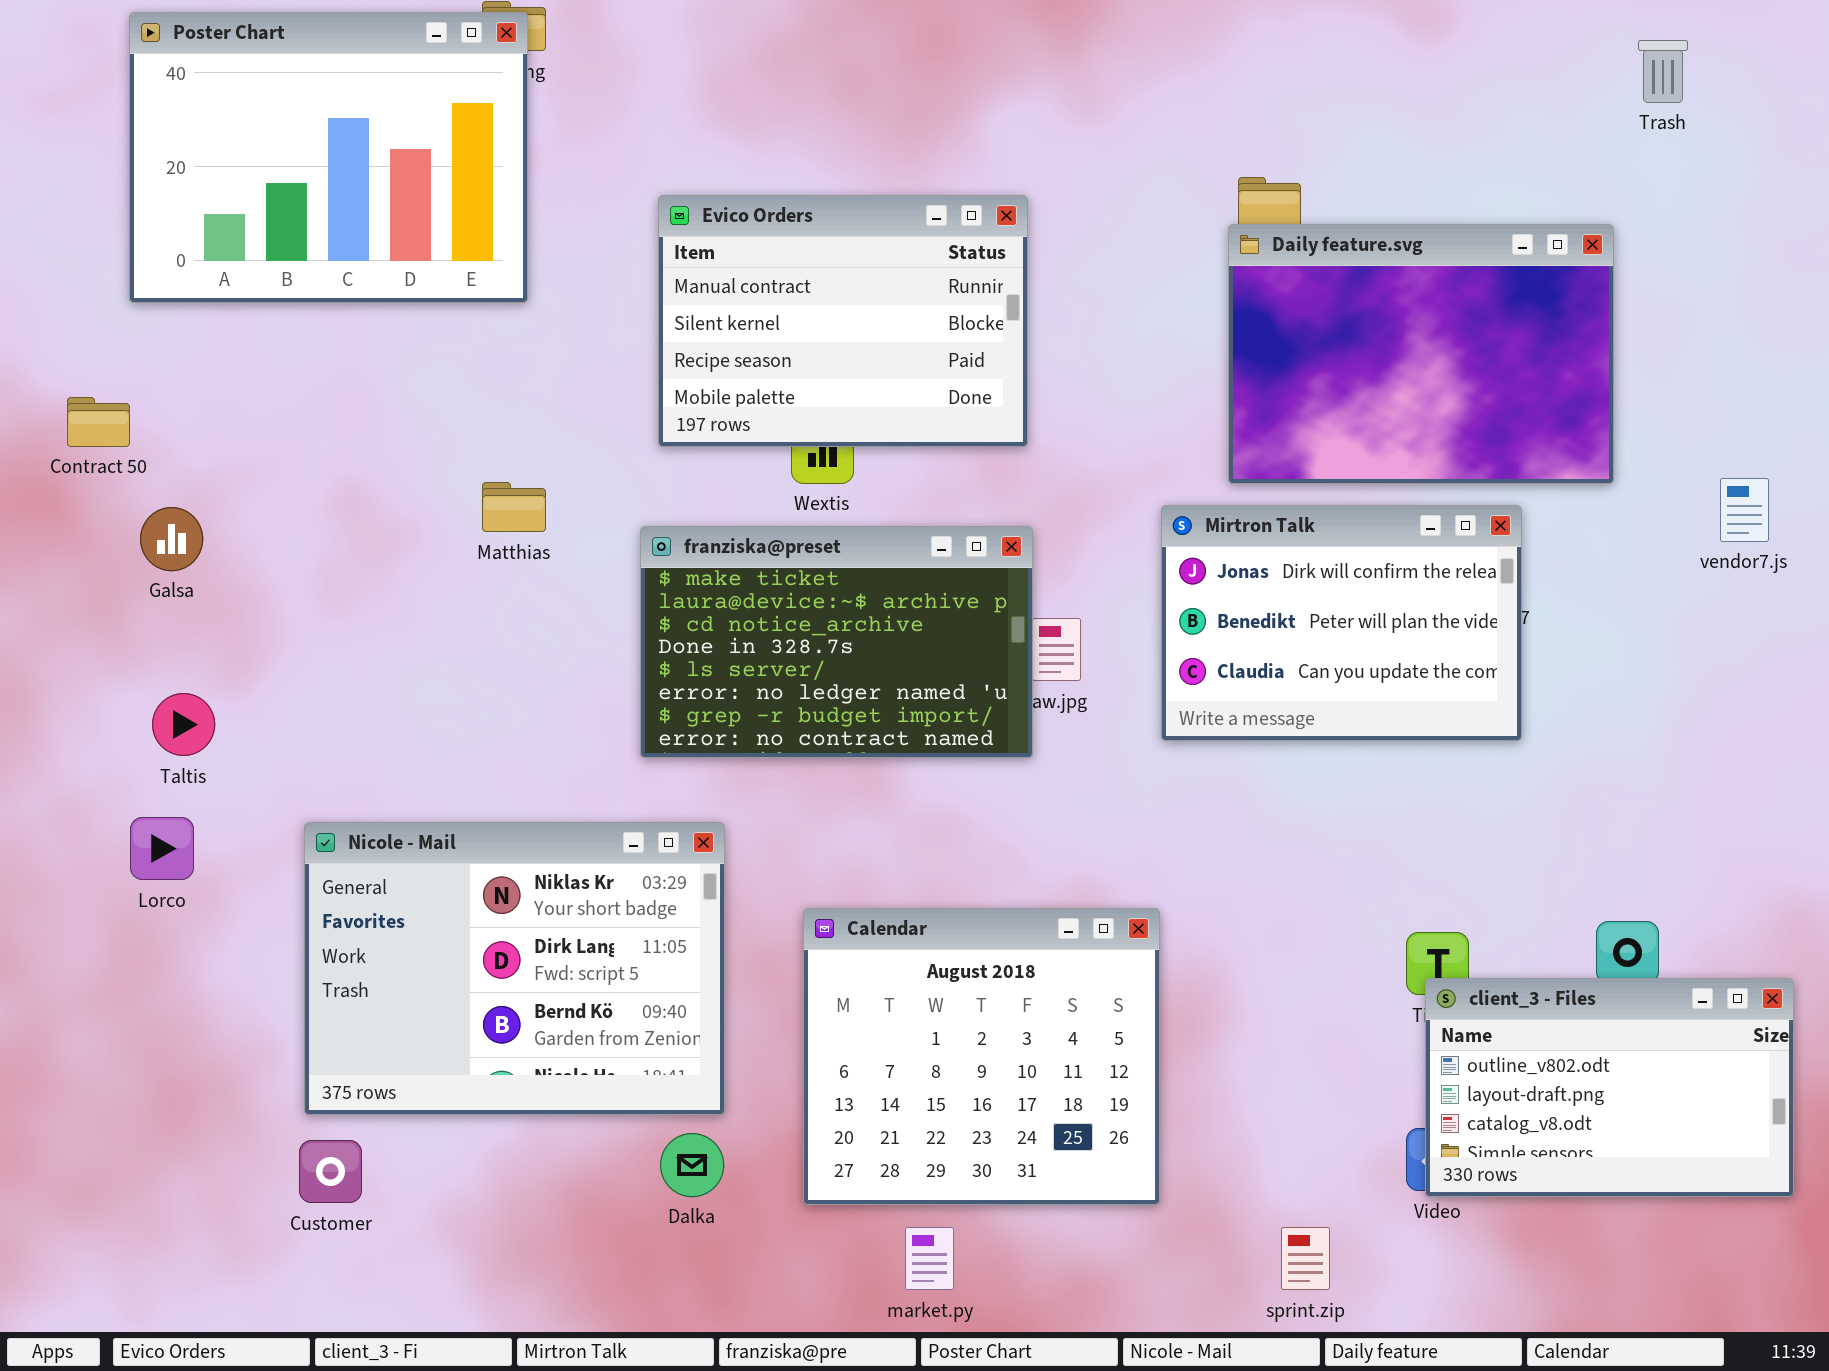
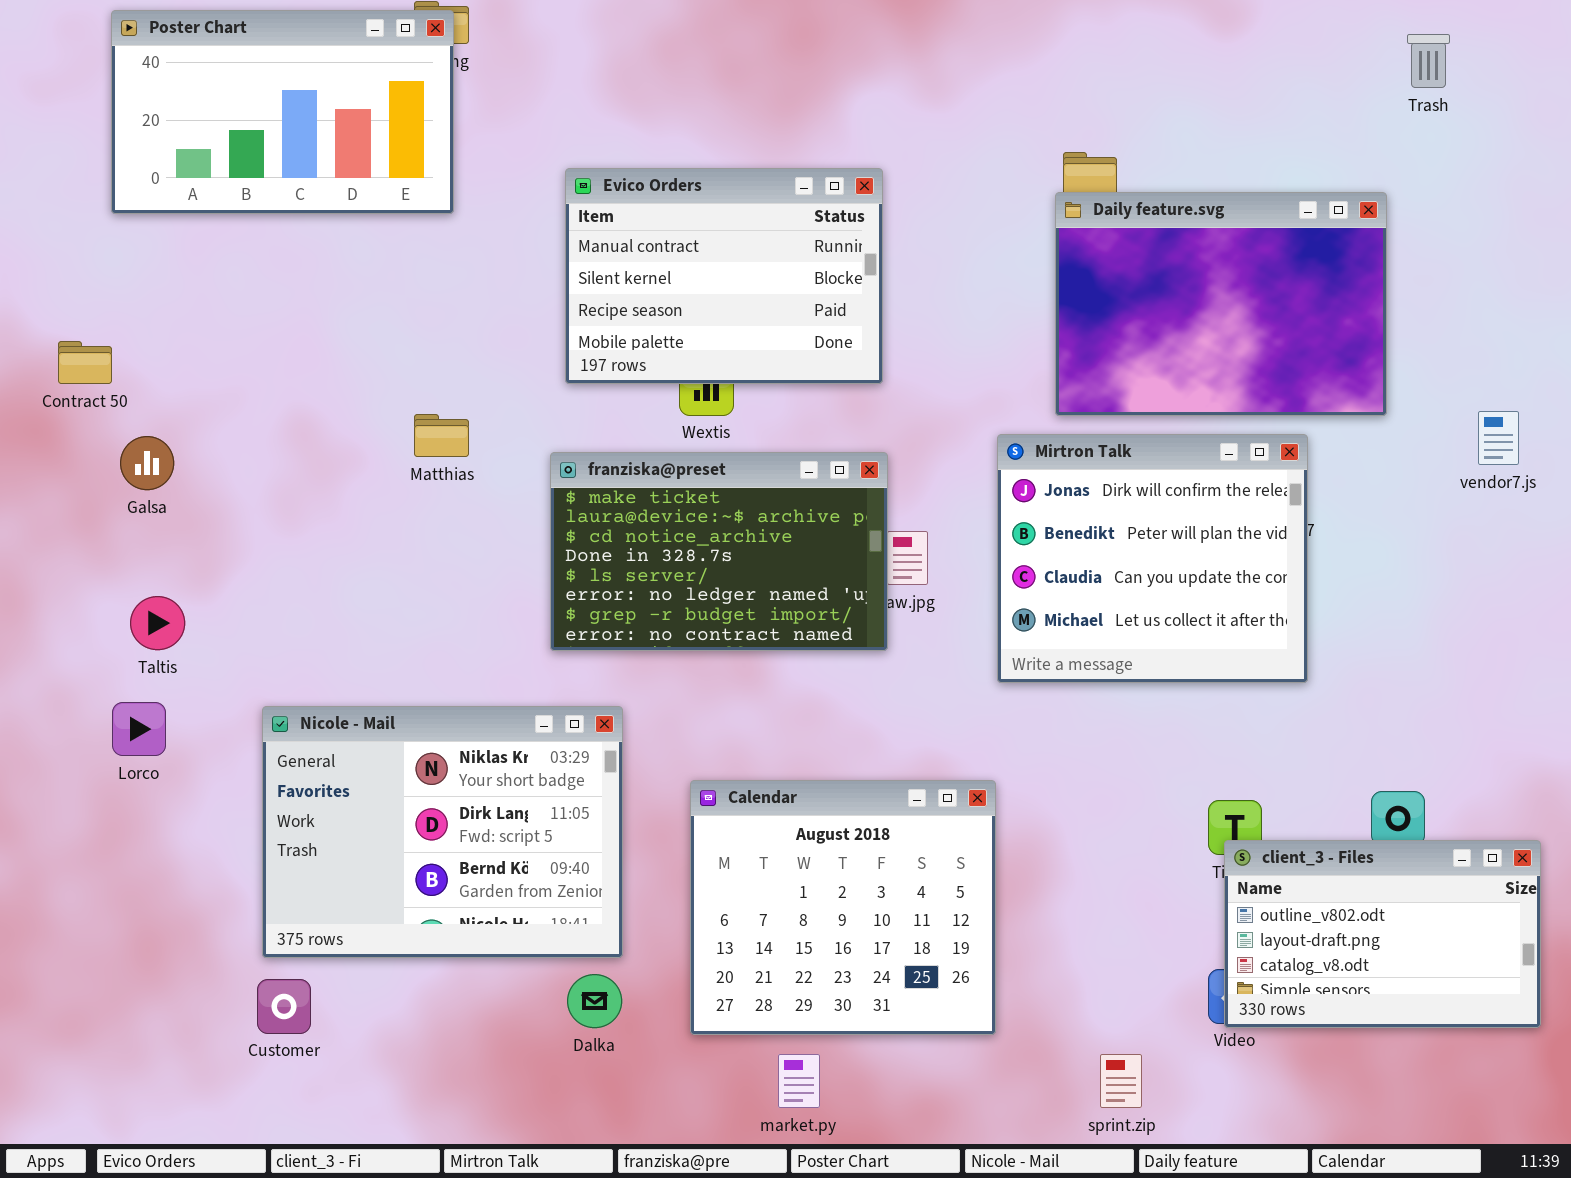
Poster Chart: [129,12,528,303] -> [111,10,454,214], resized
Mirtron Talk: [1161,505,1522,741] -> [997,434,1308,683], resized

